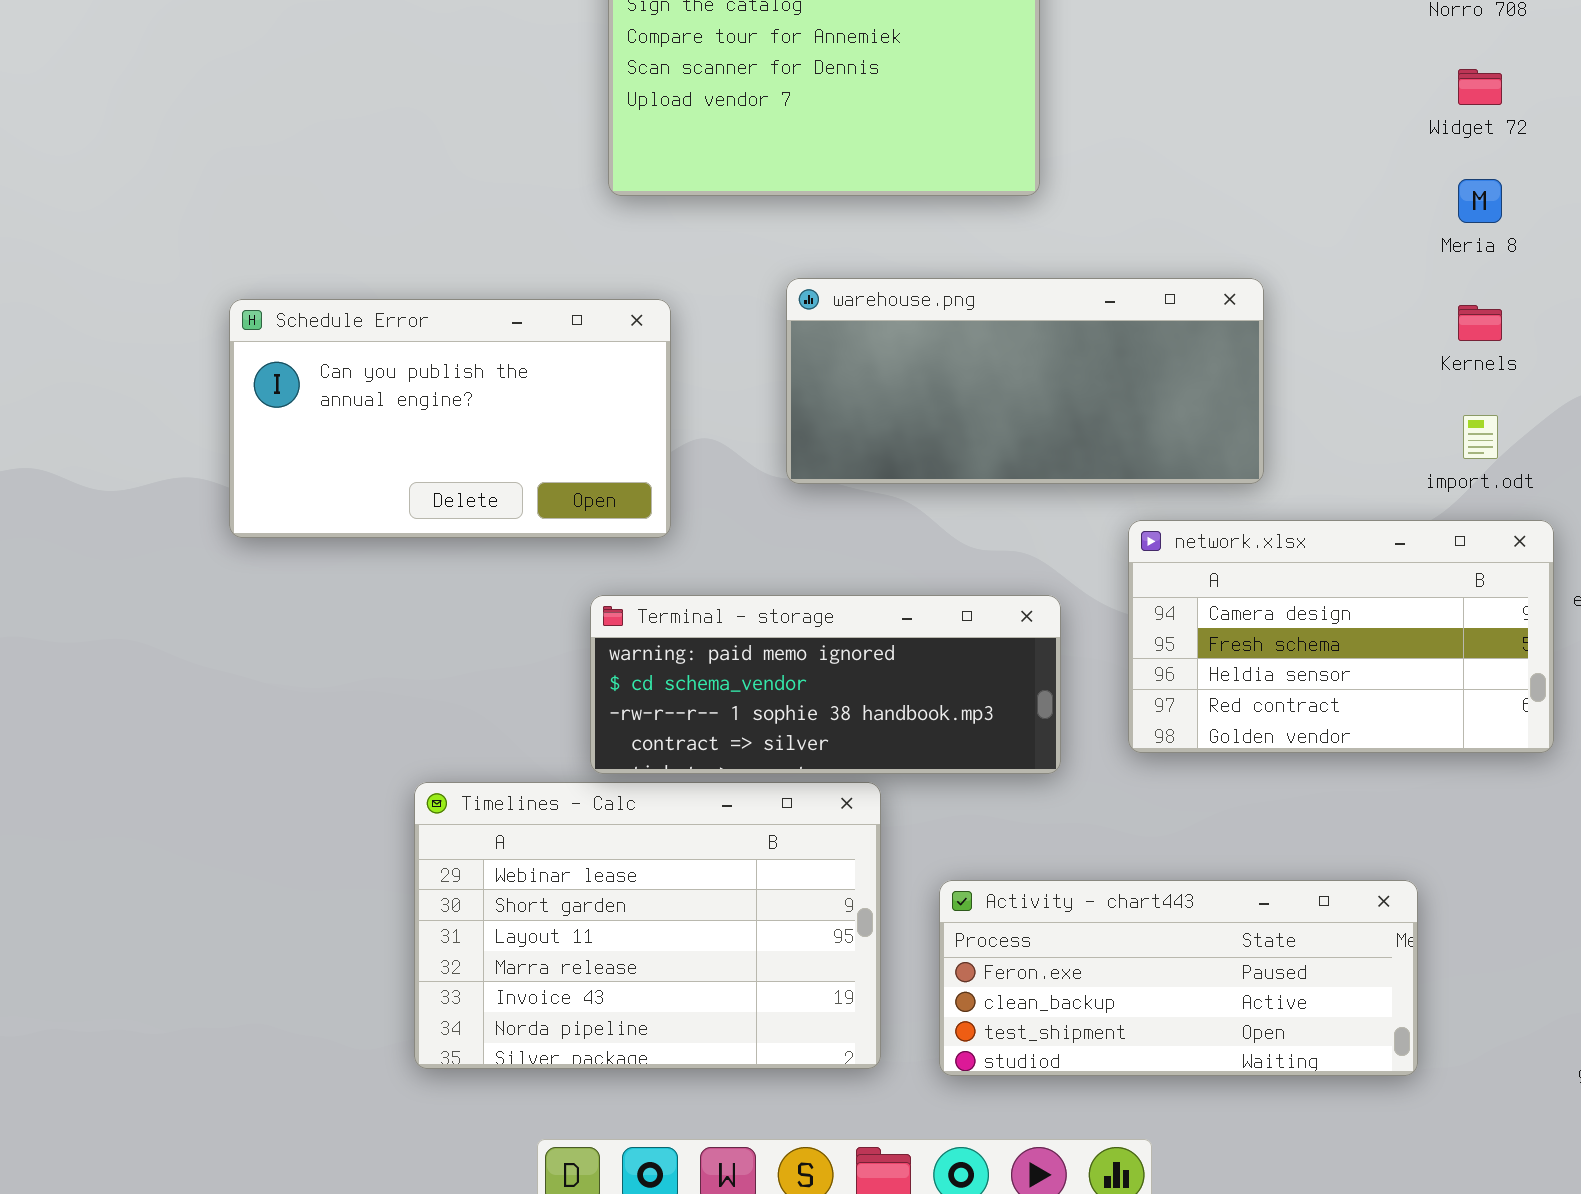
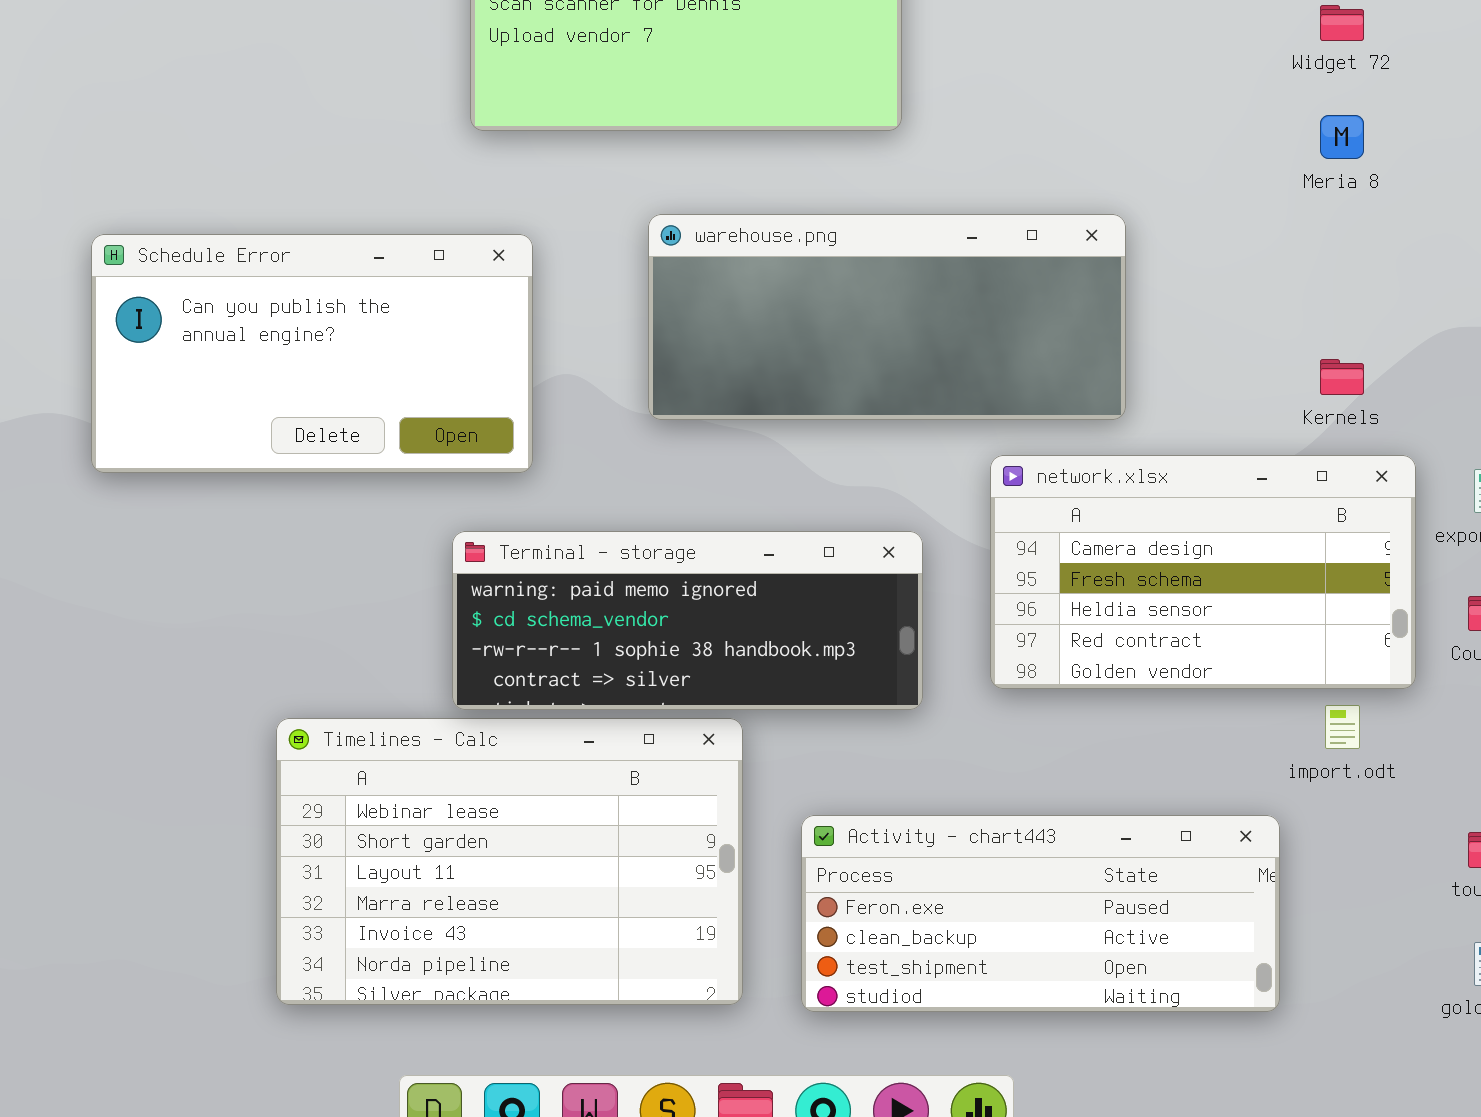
Kernels: [1458,305,1502,341] -> [1320,359,1364,395], moved
import.odt: [1463,415,1498,459] -> [1325,705,1360,749], moved

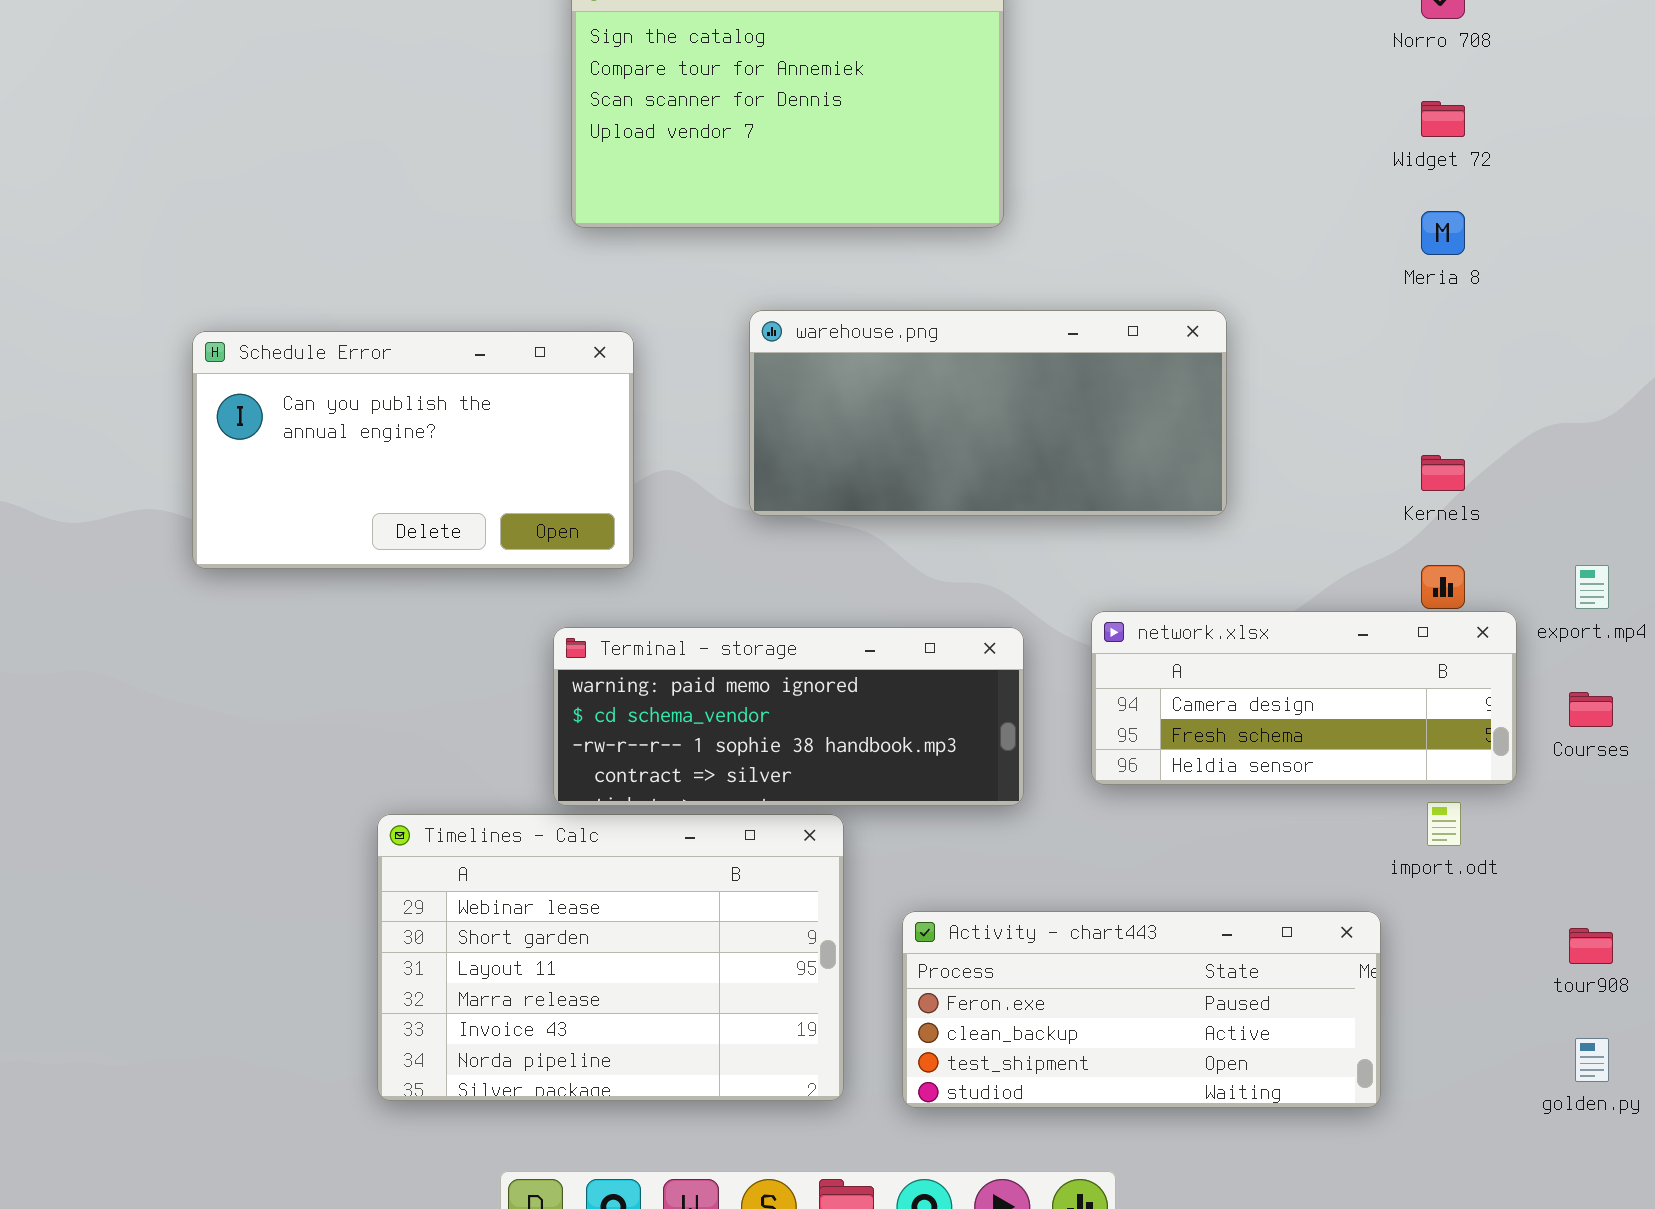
network.xlsx: [990,455,1416,689] -> [1091,611,1517,785], resized

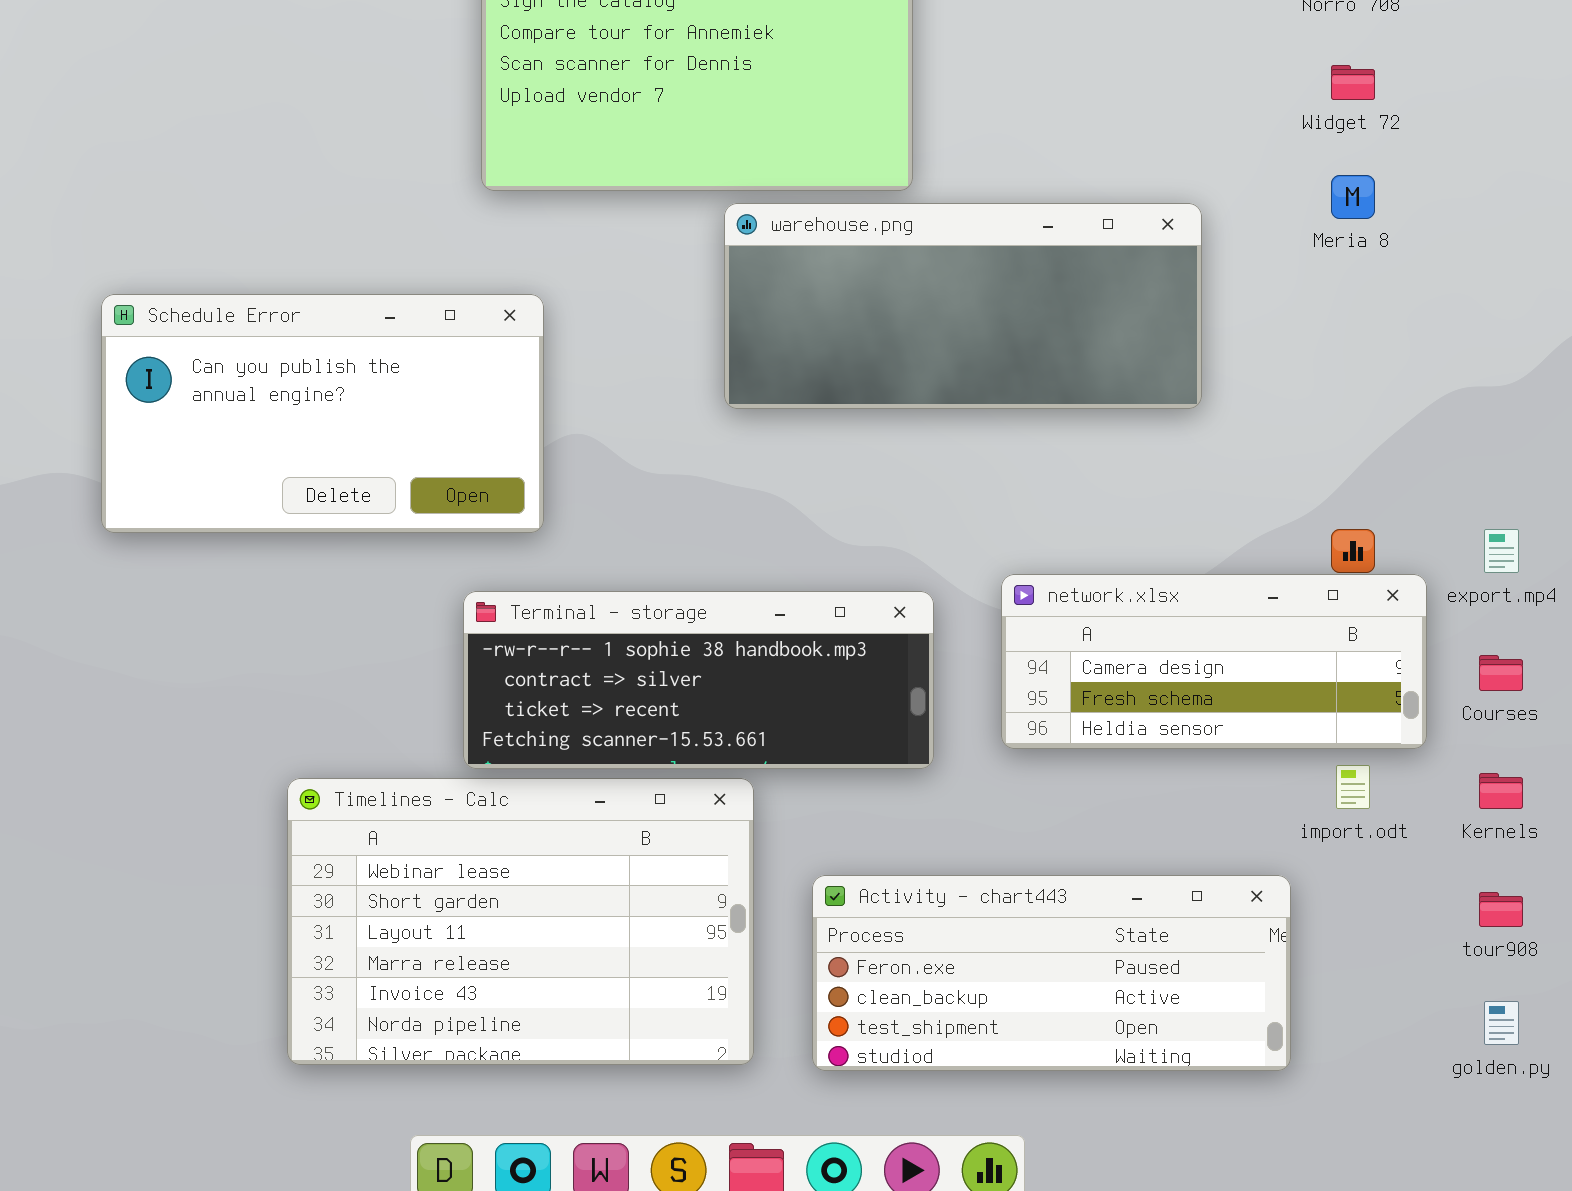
warehouse.png: [749,310,1227,516] -> [724,203,1202,409], moved
Kernels: [1421,455,1465,491] -> [1479,773,1523,809], moved
Terminal - storage: [553,627,1024,806] -> [463,591,934,769], scrolled down 2 rows

